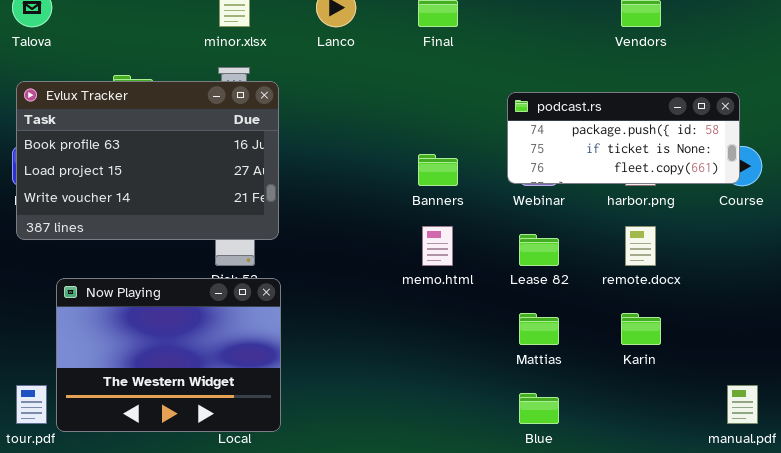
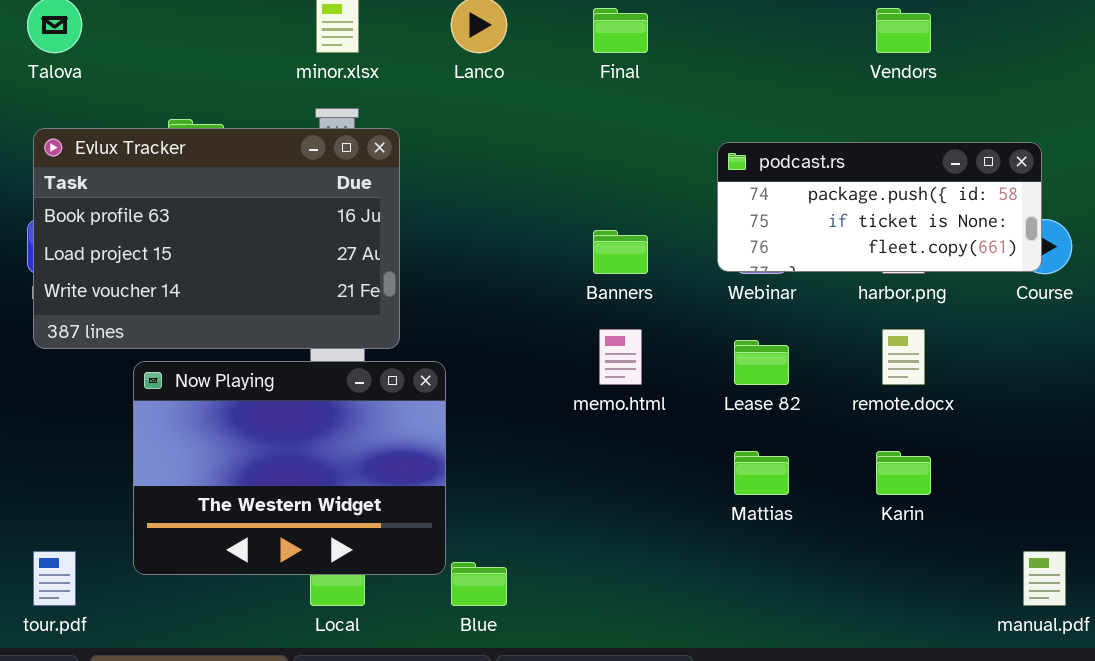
Now Playing: [56,278,281,432] -> [133,361,446,575], moved
Blue: [519,393,559,424] -> [451,562,507,606], moved

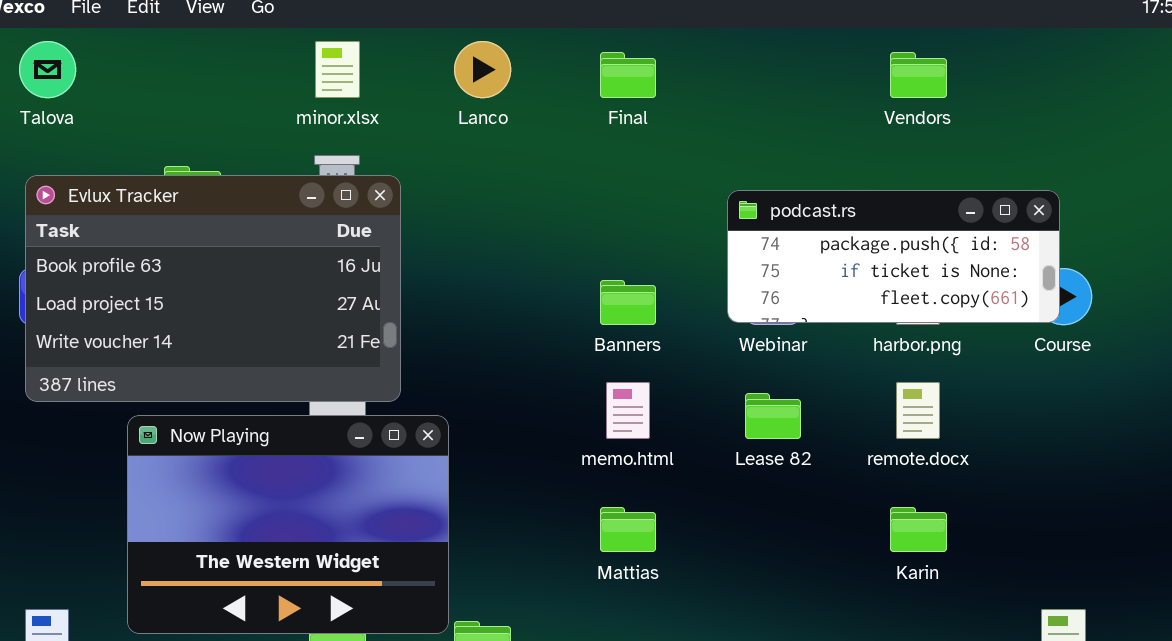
Mattias: [734,451,789,495] -> [600,507,656,552], moved

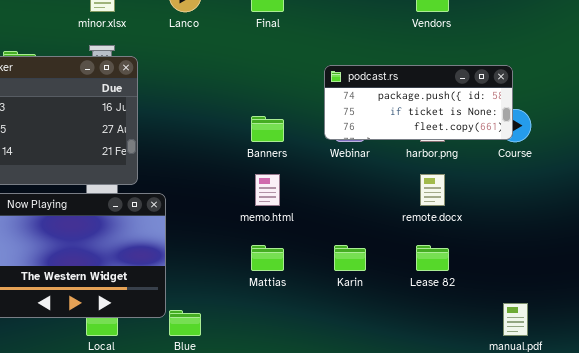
Lease 82: [745,393,801,439] -> [416,245,449,271], moved
Karin: [890,507,947,552] -> [334,245,366,271], moved

